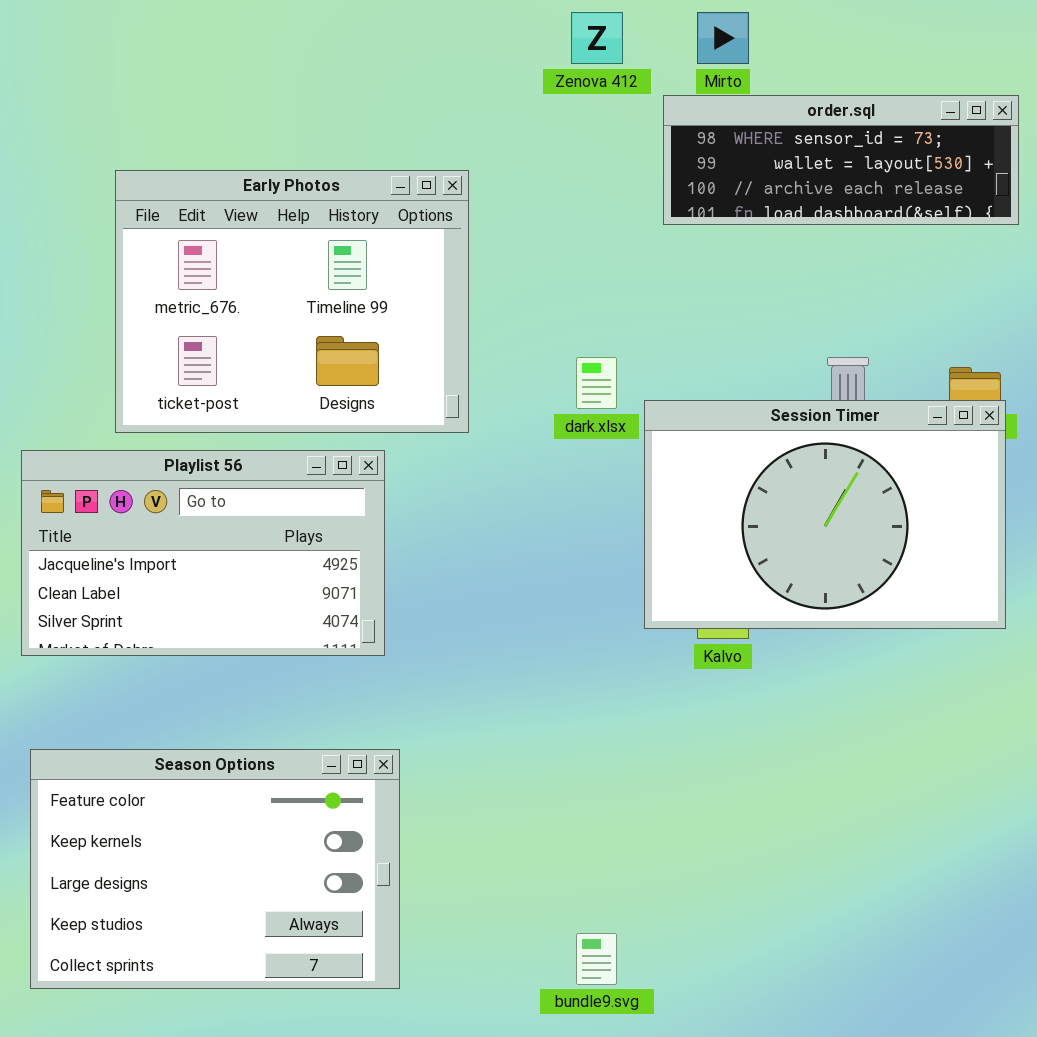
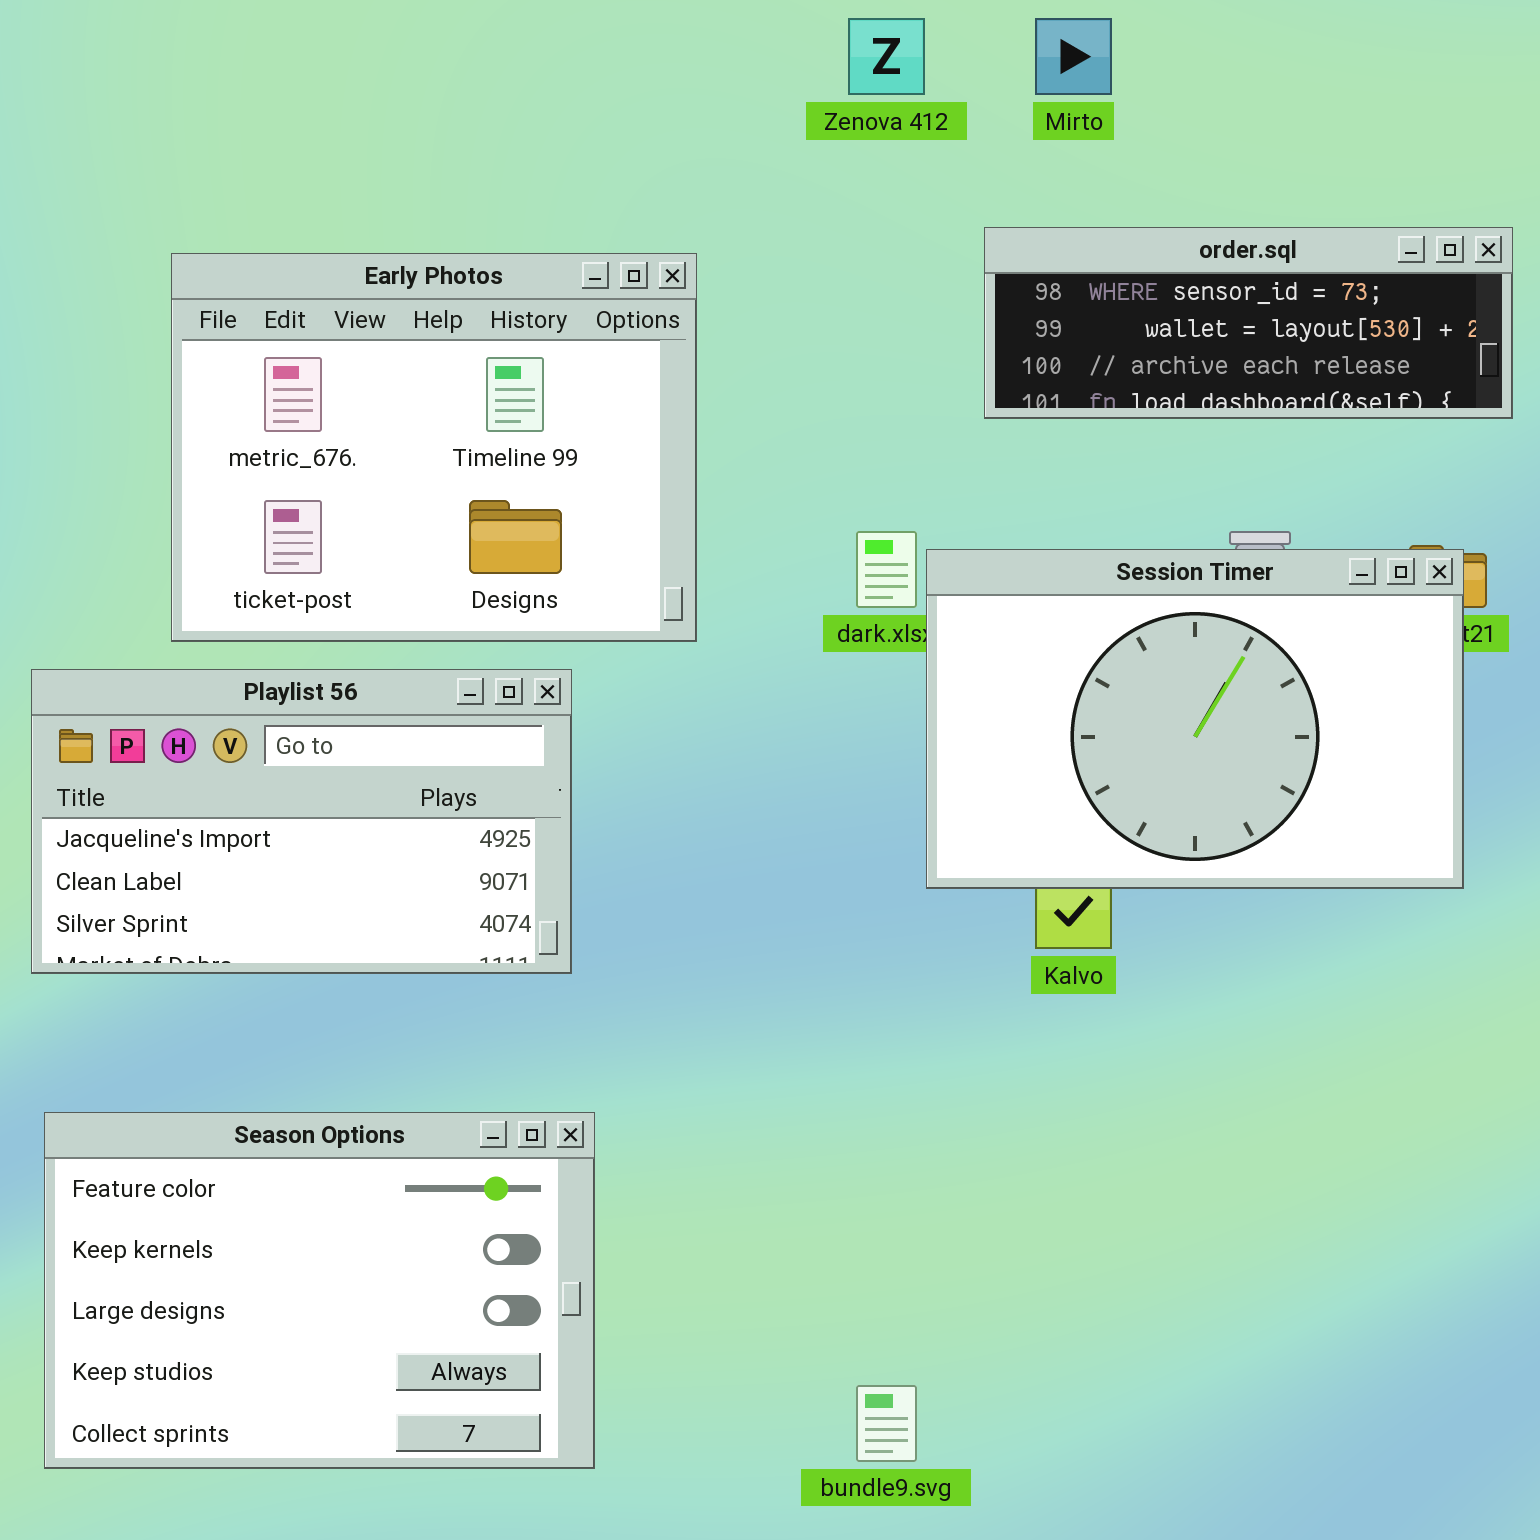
order.sql: [663,95,1019,225] -> [984,227,1513,419], moved
Session Timer: [644,400,1006,629] -> [926,549,1464,889], moved

